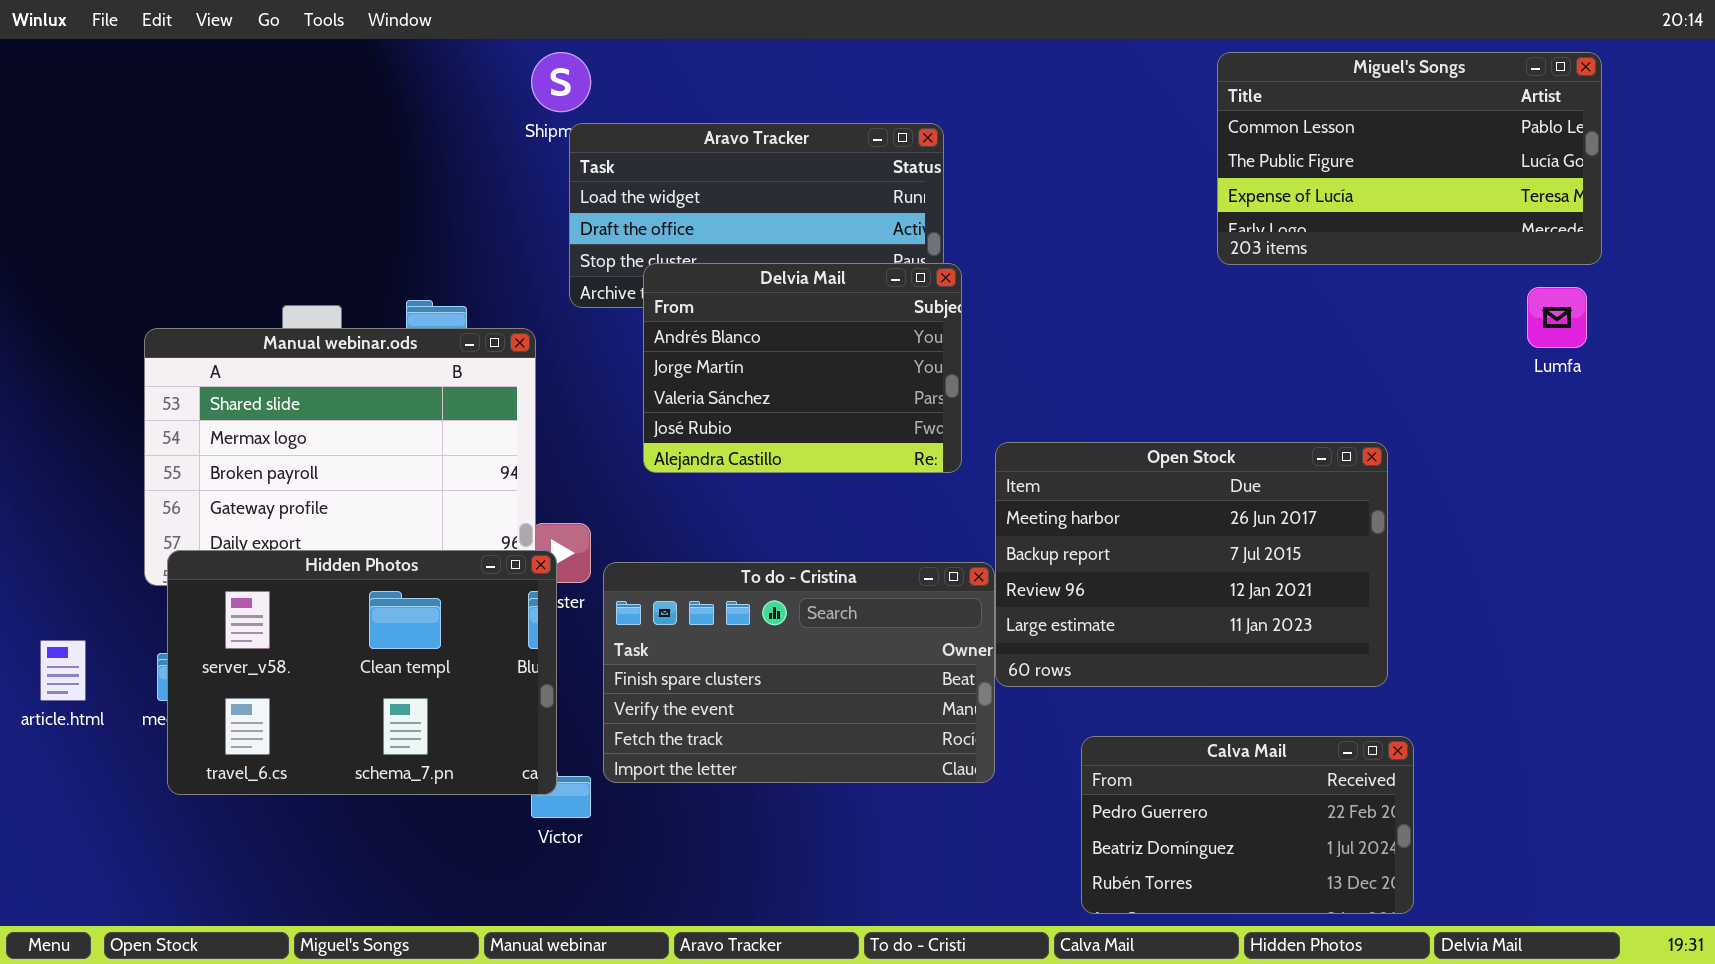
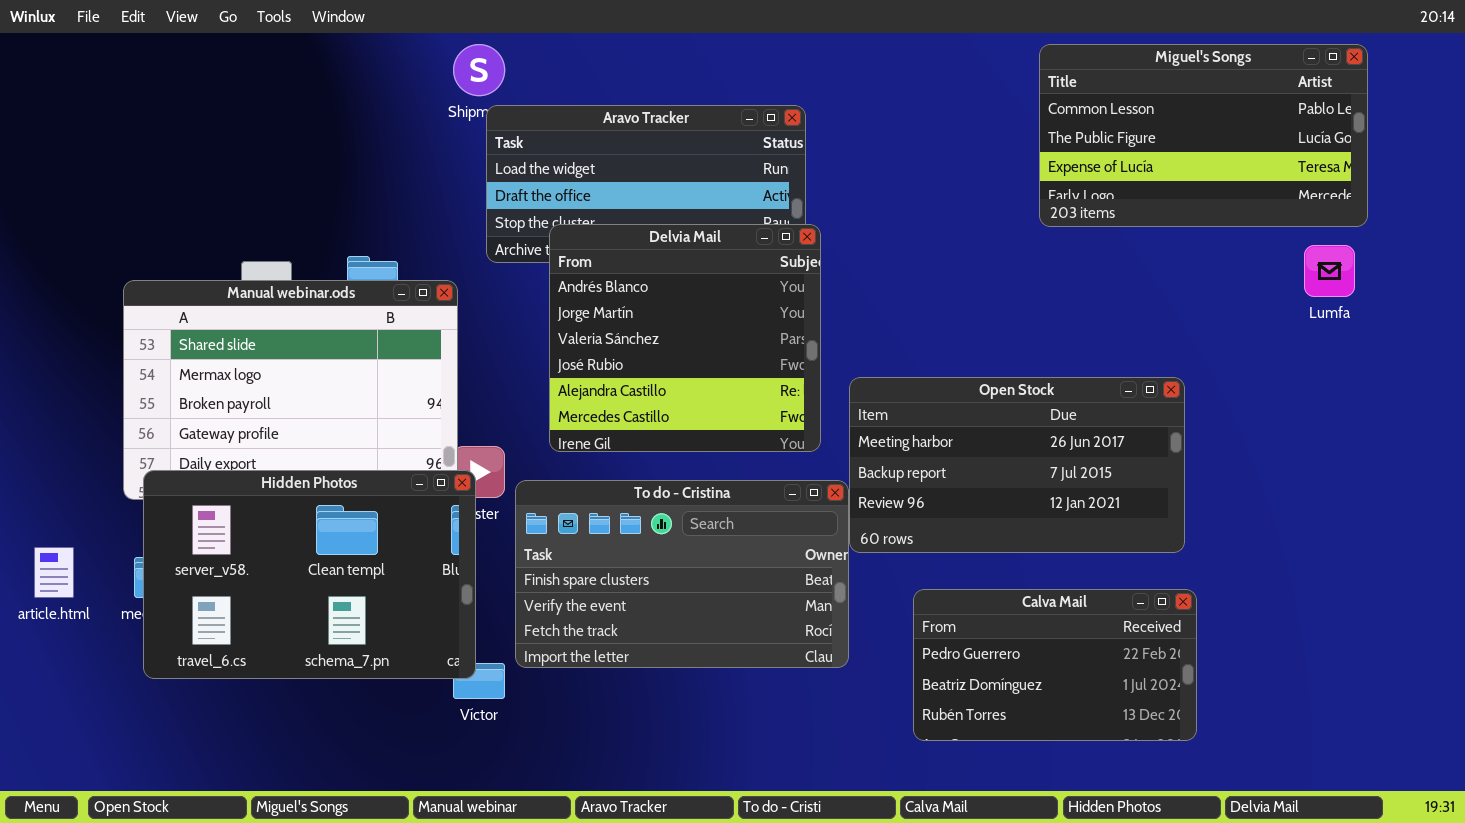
Delvia Mail: [643,263,962,473] -> [549,224,821,452], resized
Open Stock: [995,442,1388,687] -> [849,377,1185,553], resized
Calva Mail: [1081,736,1414,914] -> [913,589,1197,741], moved

